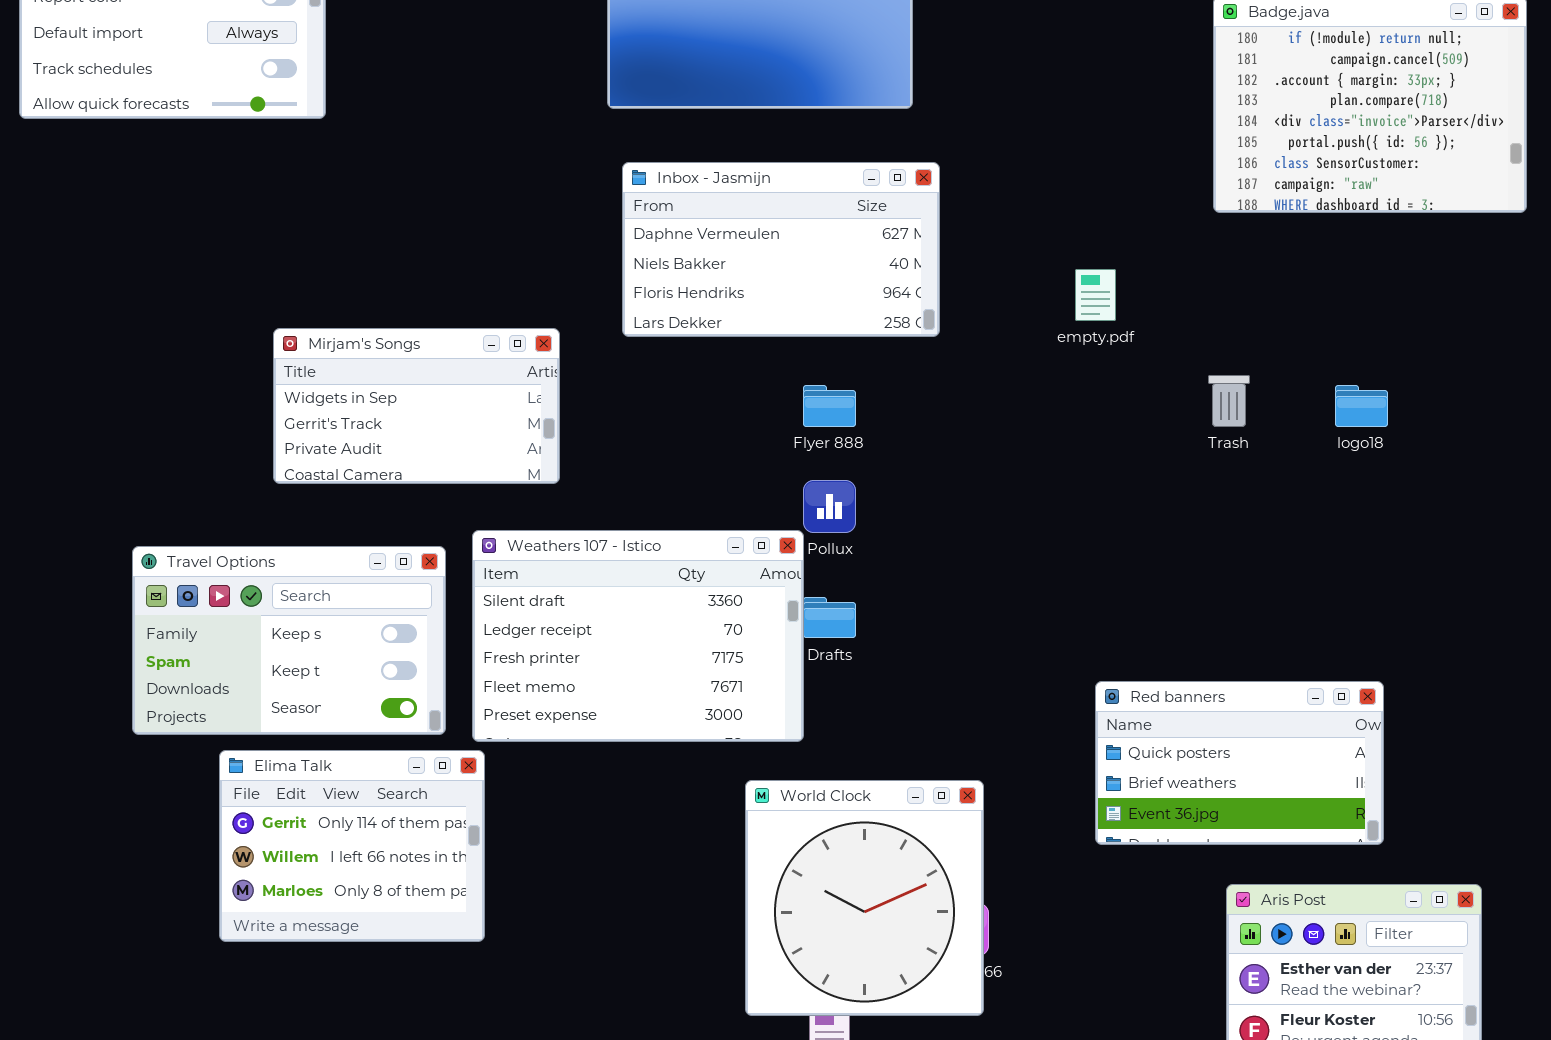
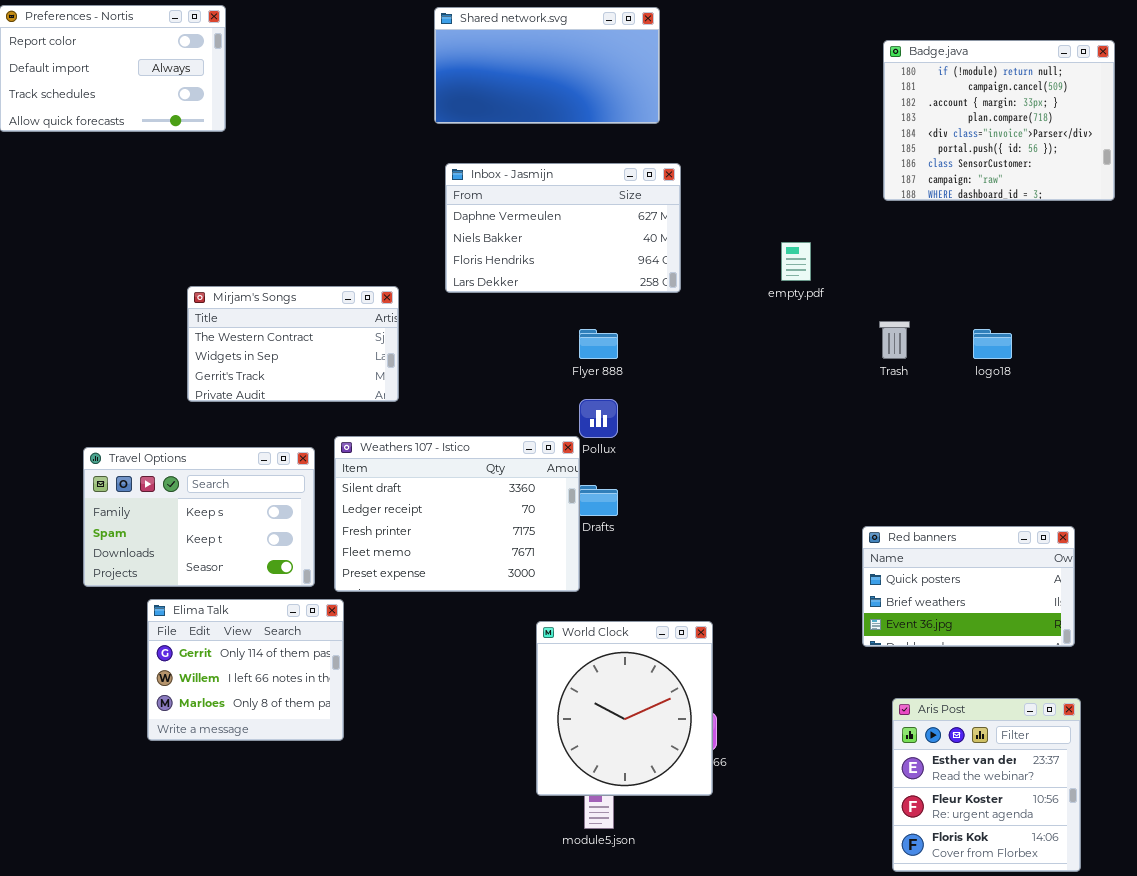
Mirjam's Songs: [273,328,560,484] -> [187,286,399,402], scrolled up 1 row
Red banners: [1095,681,1384,845] -> [862,526,1075,647], moved

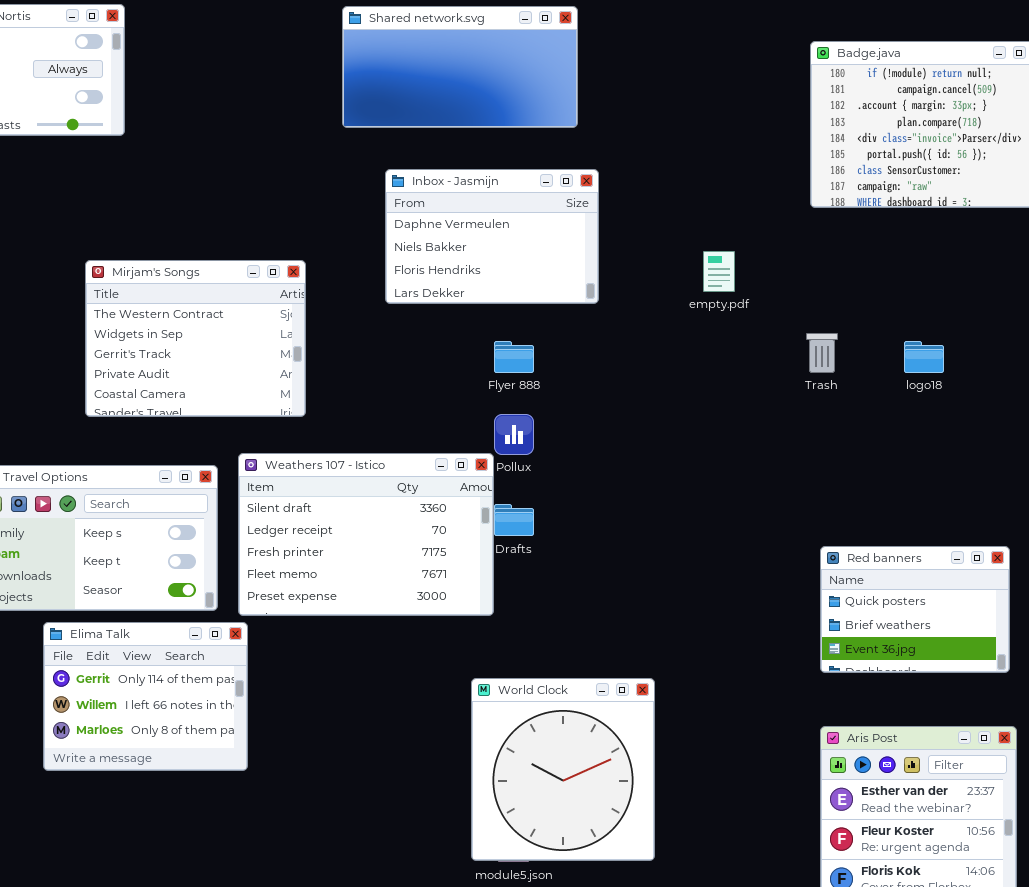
Inbox - Jasmijn: [445,163,681,293] -> [385,169,599,304], resized
Mirjam's Songs: [187,286,399,402] -> [85,260,306,417], resized
Red banners: [862,526,1075,647] -> [820,546,1010,673], resized
World Clock: [536,621,713,796] -> [471,678,655,861], moved

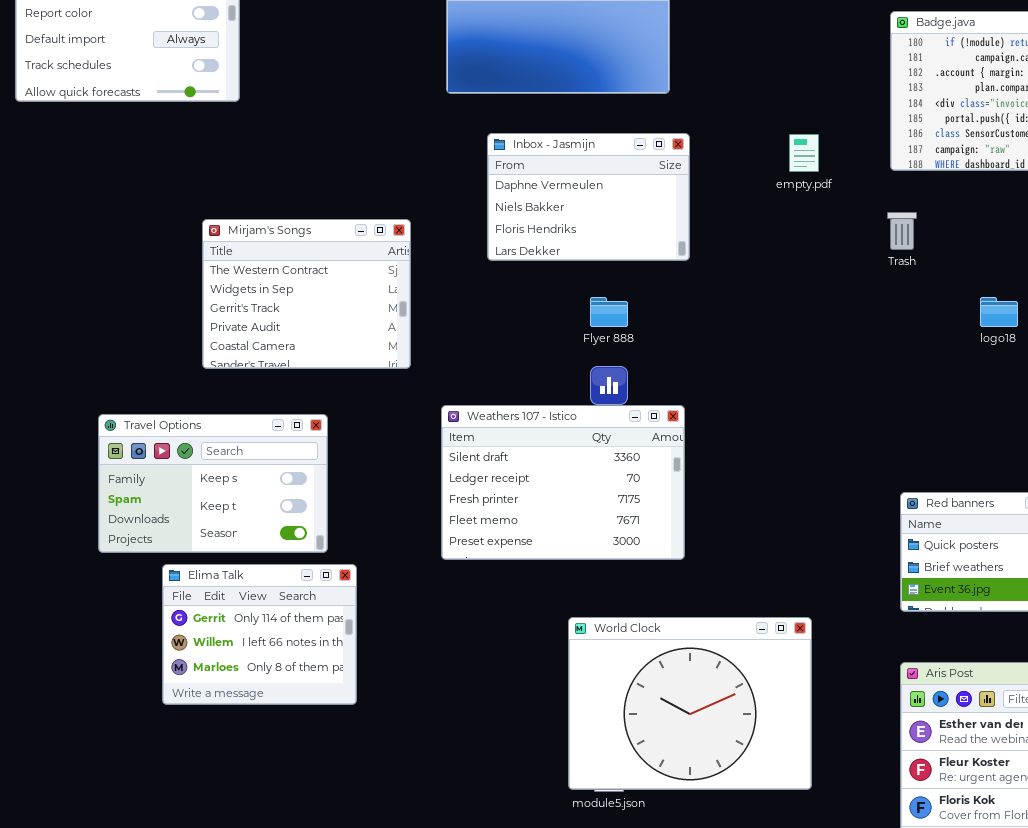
empty.pdf: [703,251,735,292] -> [789,134,819,172], moved
Trash: [806,333,838,373] -> [887,212,917,250], moved
Weathers 107 - Istico: [238,453,494,616] -> [441,405,685,560], moved
World Clock: [471,678,655,861] -> [568,617,812,790], resized

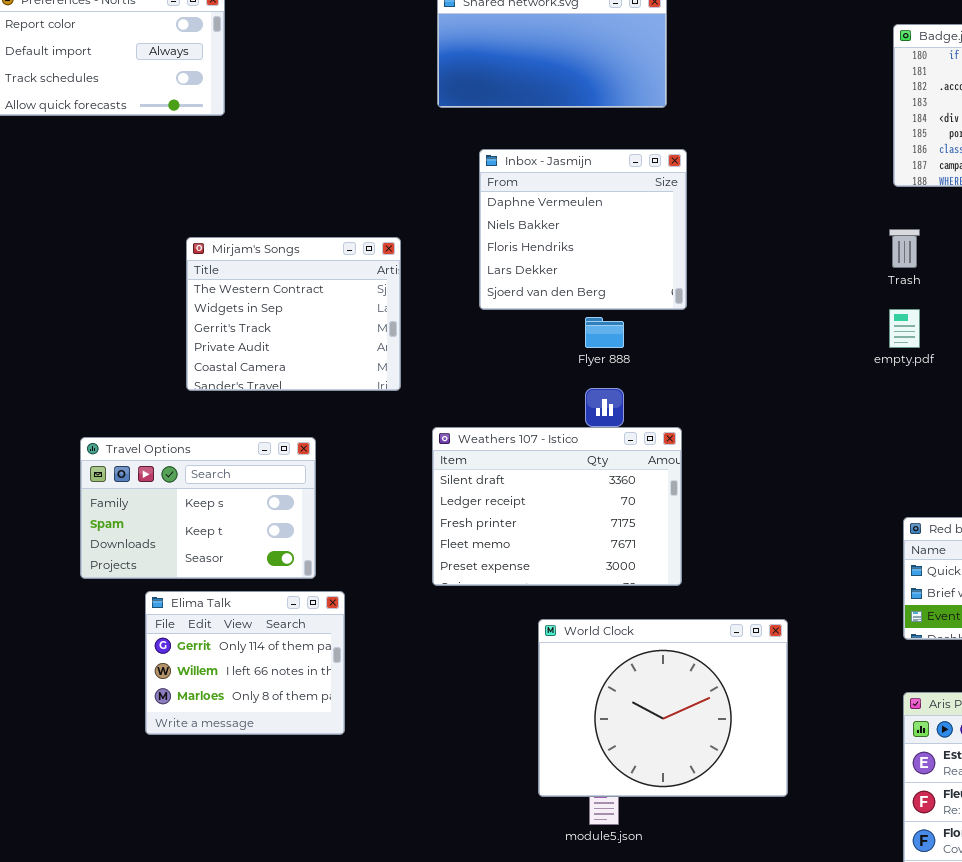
Inbox - Jasmijn: [487,133,690,261] -> [479,149,687,310], resized
empty.pdf: [789,134,819,172] -> [889,309,920,348], moved
World Clock: [568,617,812,790] -> [538,619,788,797], moved

